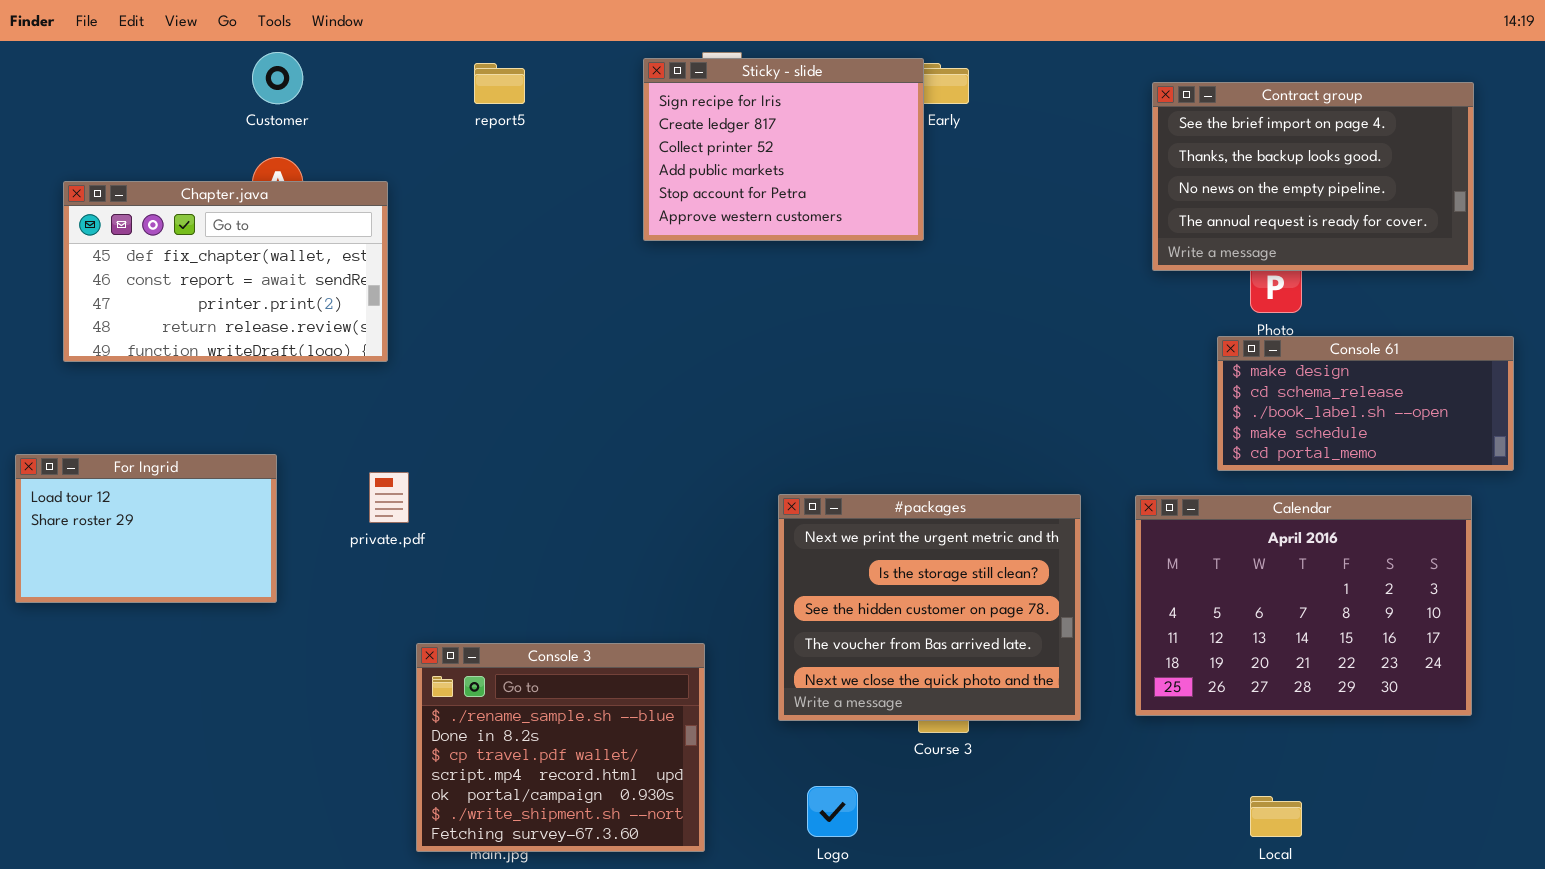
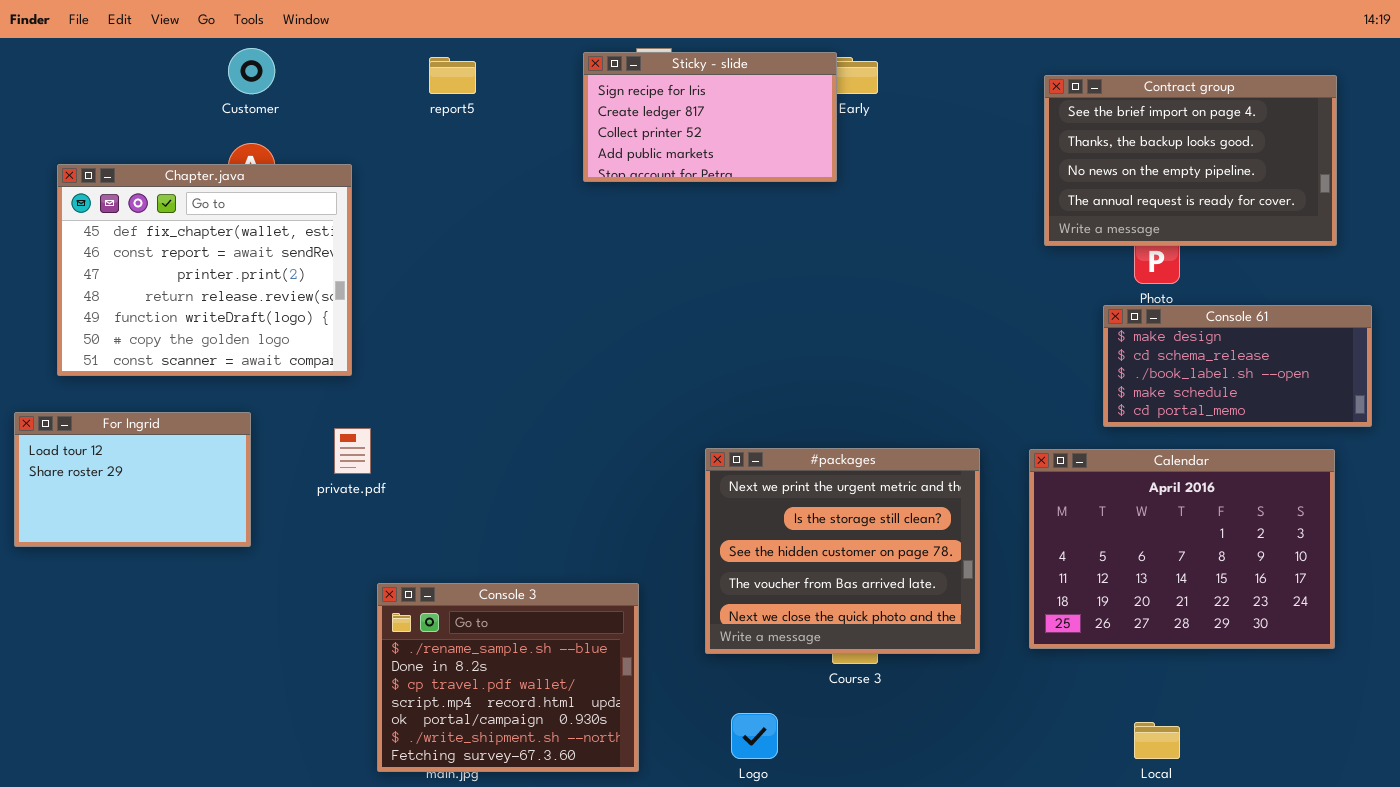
Sticky - slide: [643,58,924,241] -> [583,52,837,182], resized
Chapter.java: [63,181,388,362] -> [57,164,352,376], resized

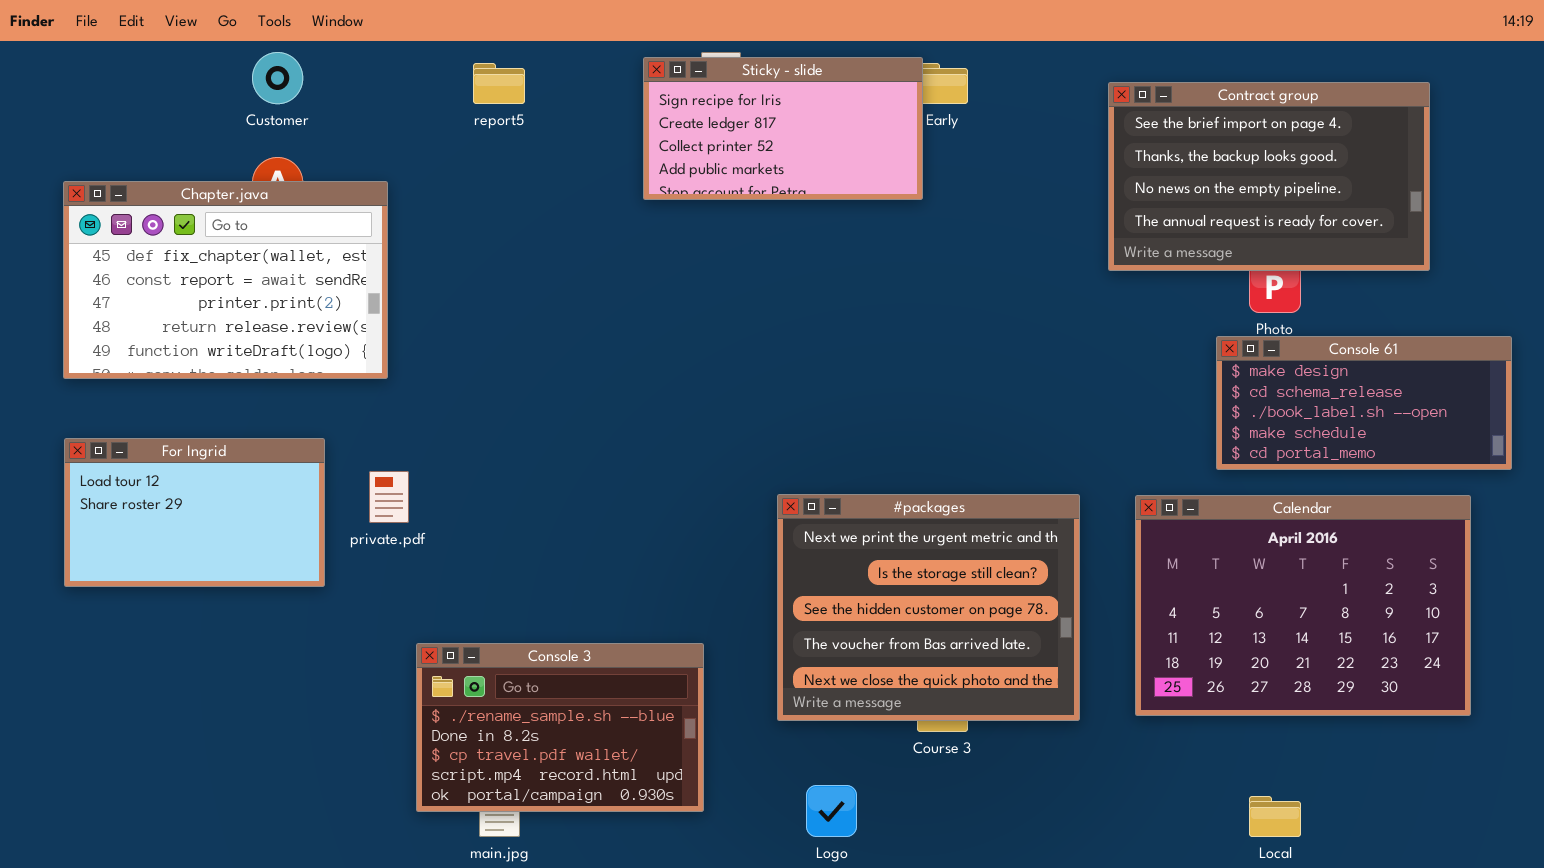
Contract group: [1044,75,1337,246] -> [1108,82,1430,271], moved
Chapter.java: [57,164,352,376] -> [63,181,388,379], resized
For Ingrid: [14,412,251,547] -> [64,438,325,587], moved
Console 3: [377,583,639,772] -> [416,643,704,812], resized

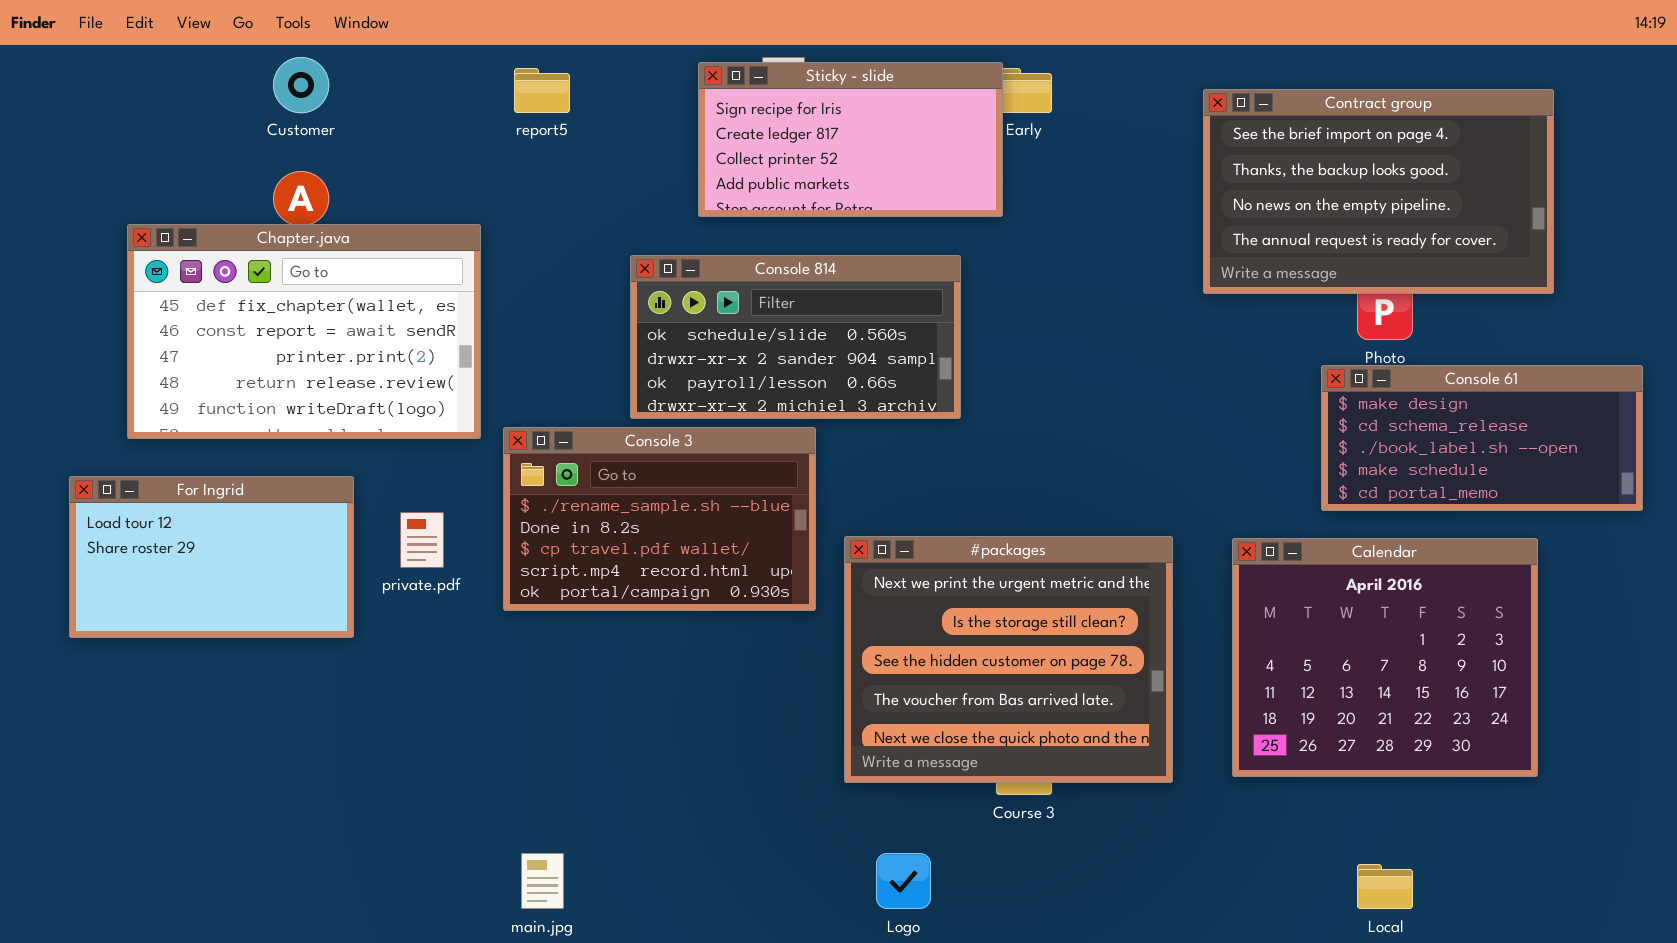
Chapter.java: [63,181,388,379] -> [127,224,481,439], moved
Console 814: none -> [630,255,961,419], opened
Calendar: [1135,495,1471,716] -> [1232,538,1538,777], resized
Console 3: [416,643,704,812] -> [503,427,816,611], moved

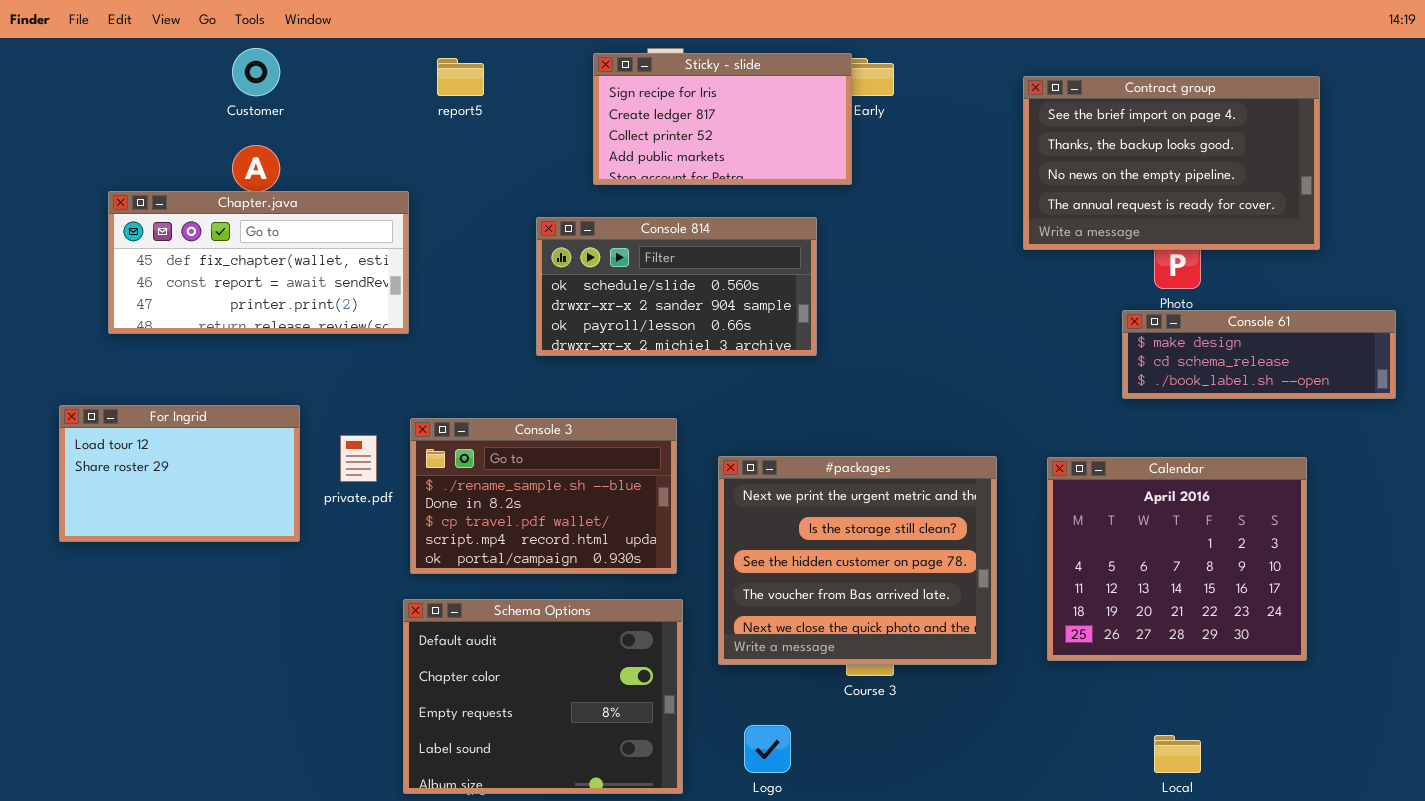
Chapter.java: [127,224,481,439] -> [108,191,409,334], resized
Console 61: [1321,365,1643,511] -> [1122,310,1396,399], resized
Console 3: [503,427,816,611] -> [410,418,677,574], moved
Schema Options: none -> [403,599,683,794], opened

